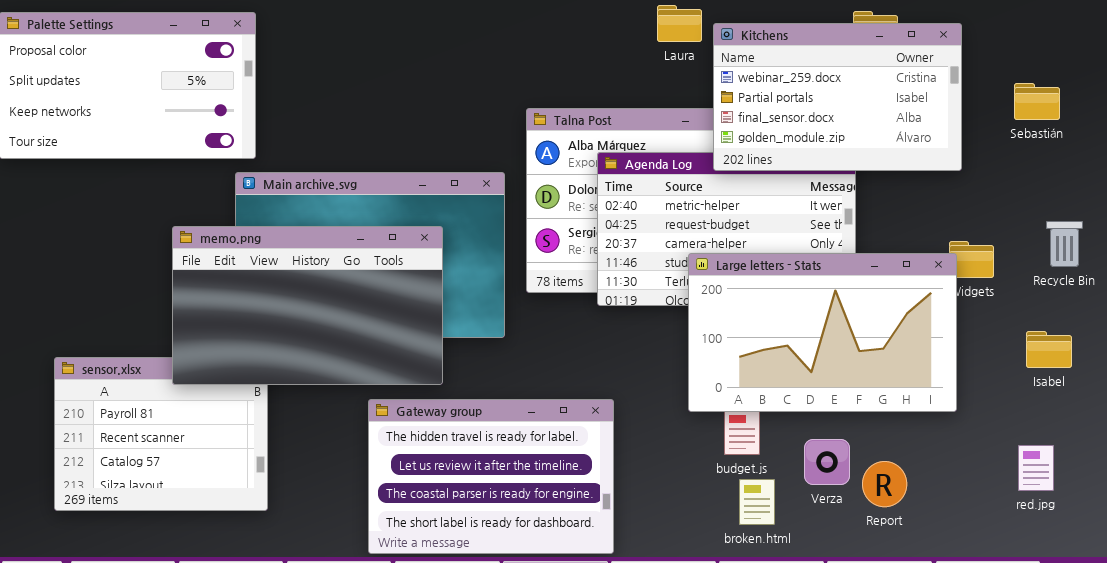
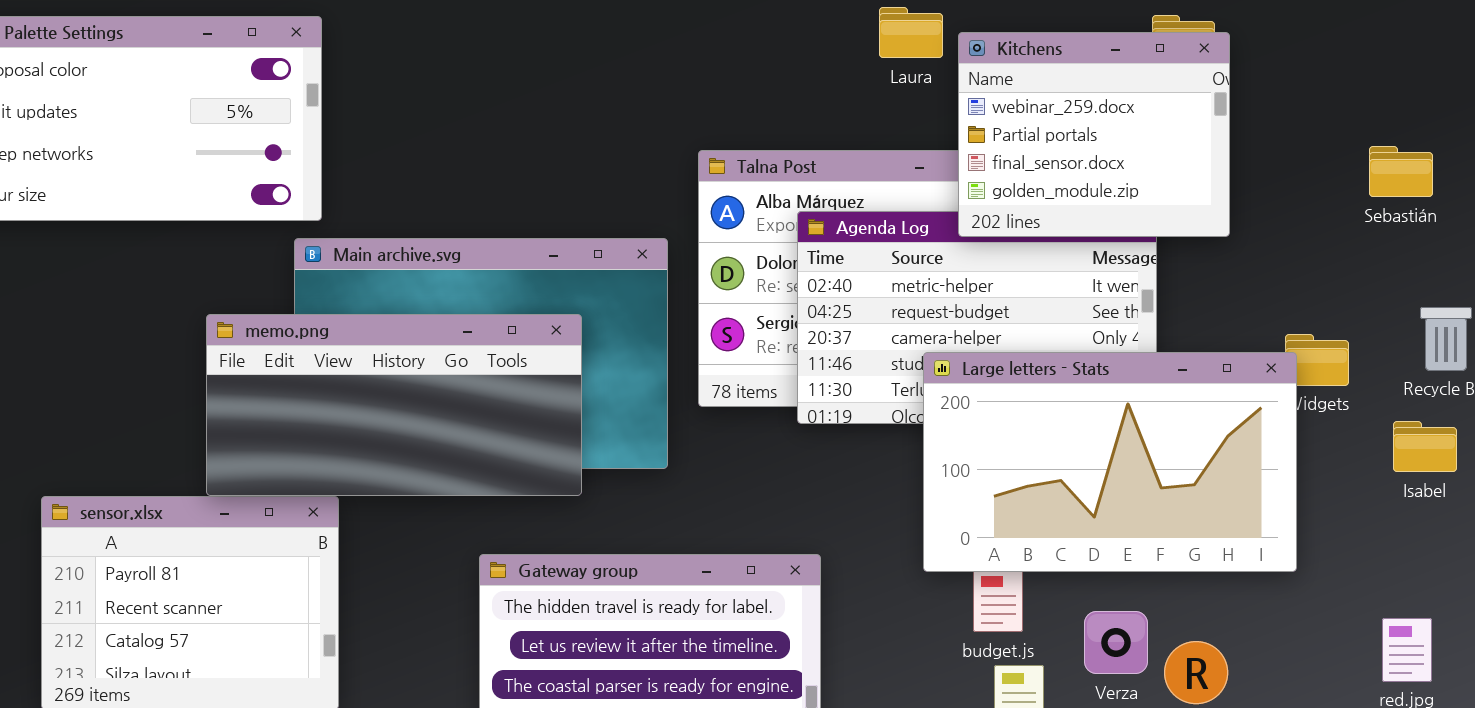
Kitchens: [713,23,962,171] -> [958,32,1230,237], resized
Sebastián: [1014,83,1060,120] -> [1369,146,1433,197], moved
memo.png: [172,226,443,385] -> [206,314,582,496], resized
Isabel: [1026,331,1072,368] -> [1393,421,1457,472], moved

